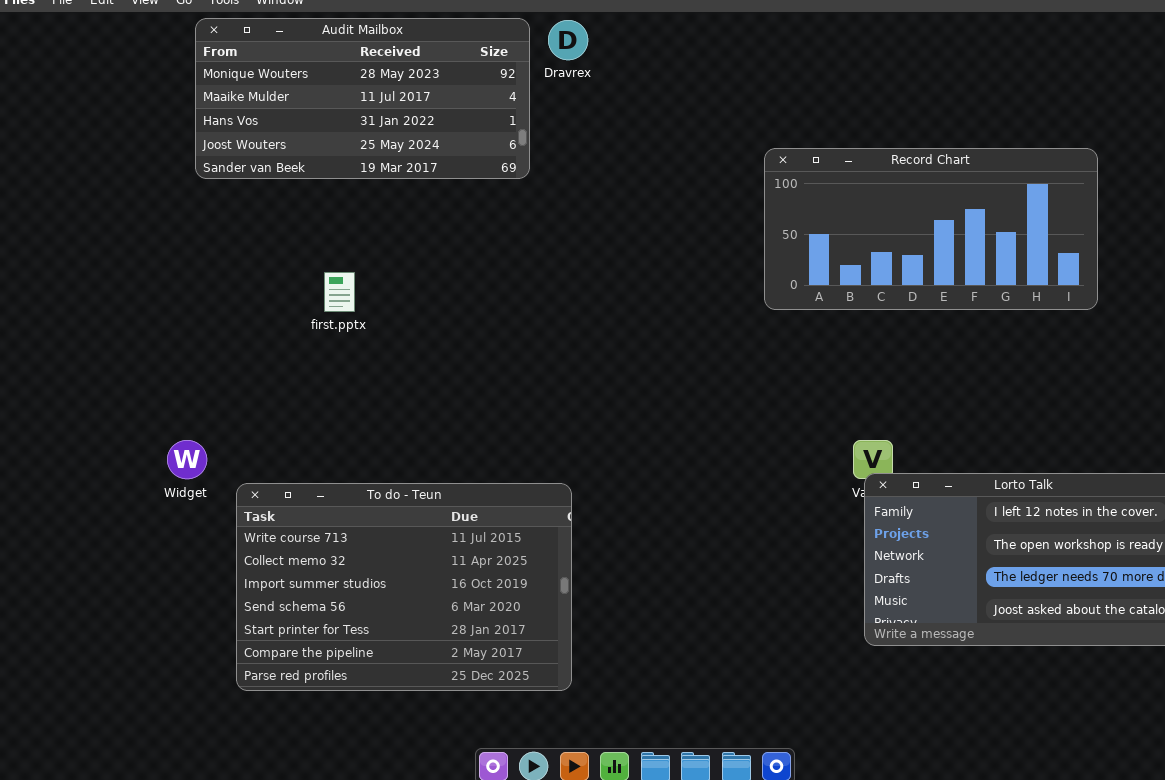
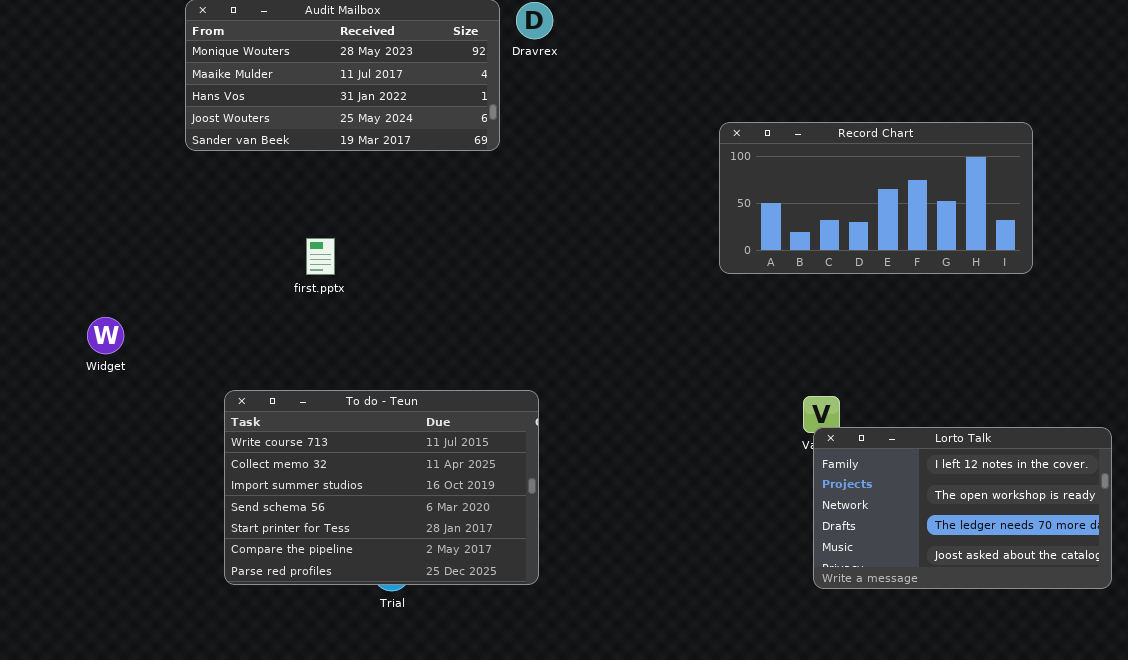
Widget: [167,440,207,479] -> [87,317,124,354], moved
To do - Teun: [236,483,572,691] -> [224,390,539,585], moved

